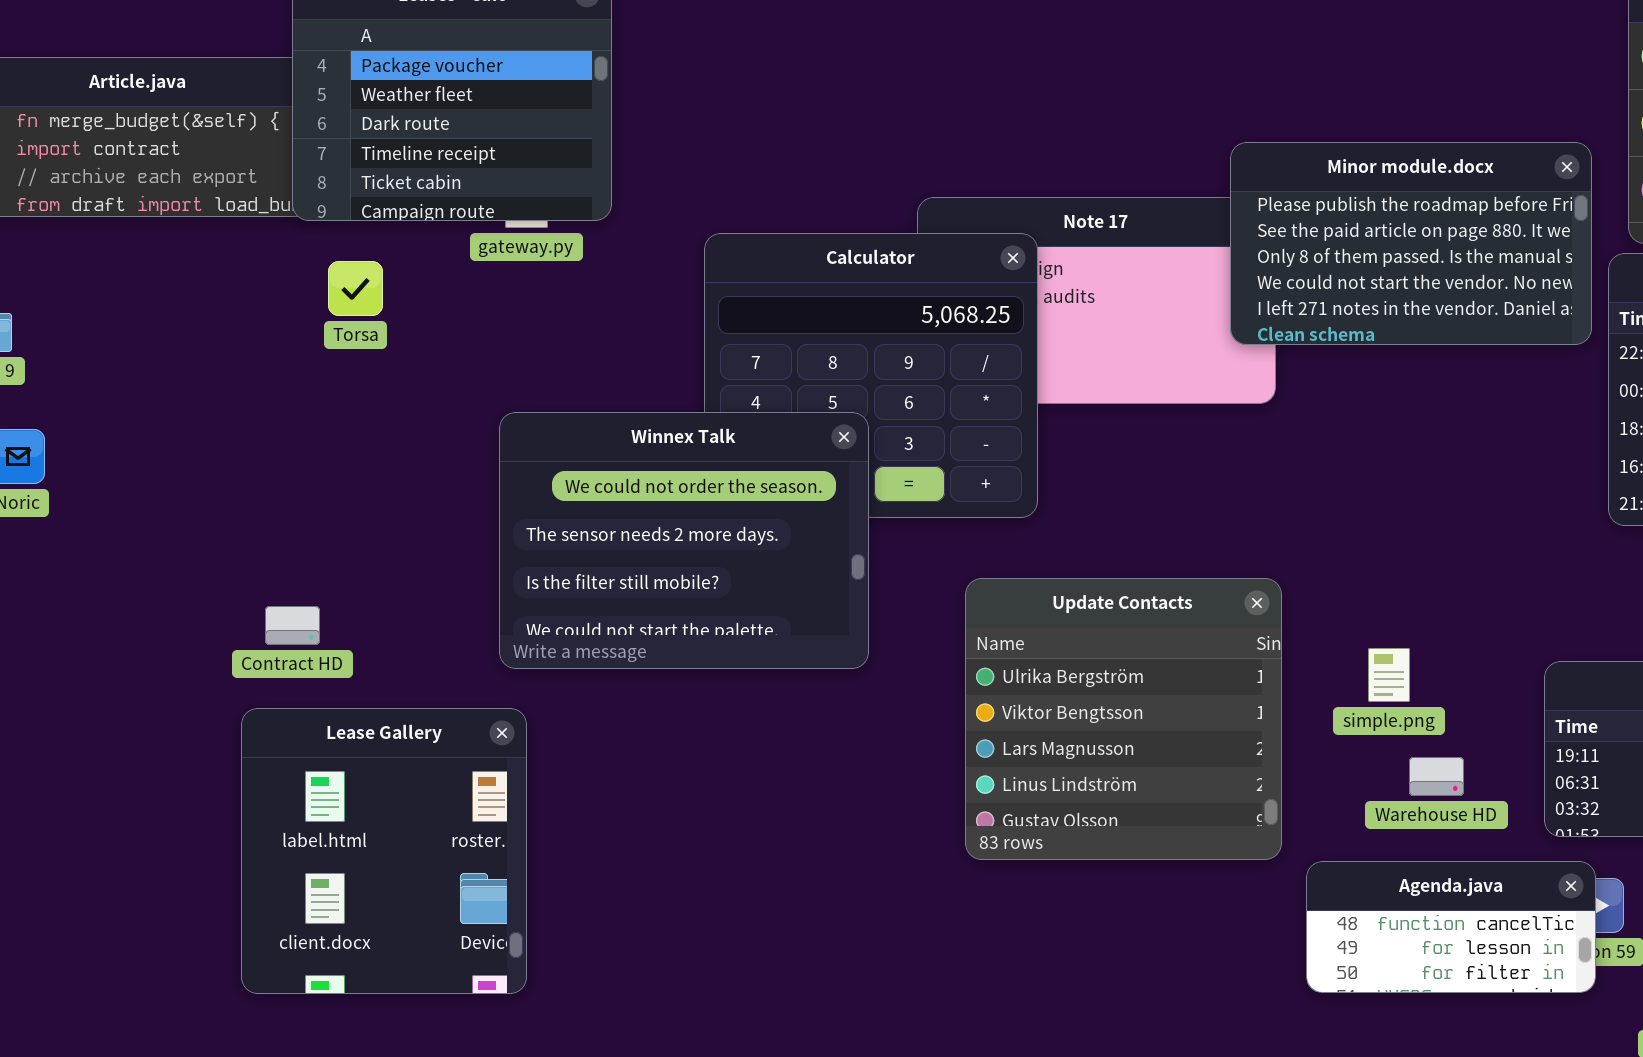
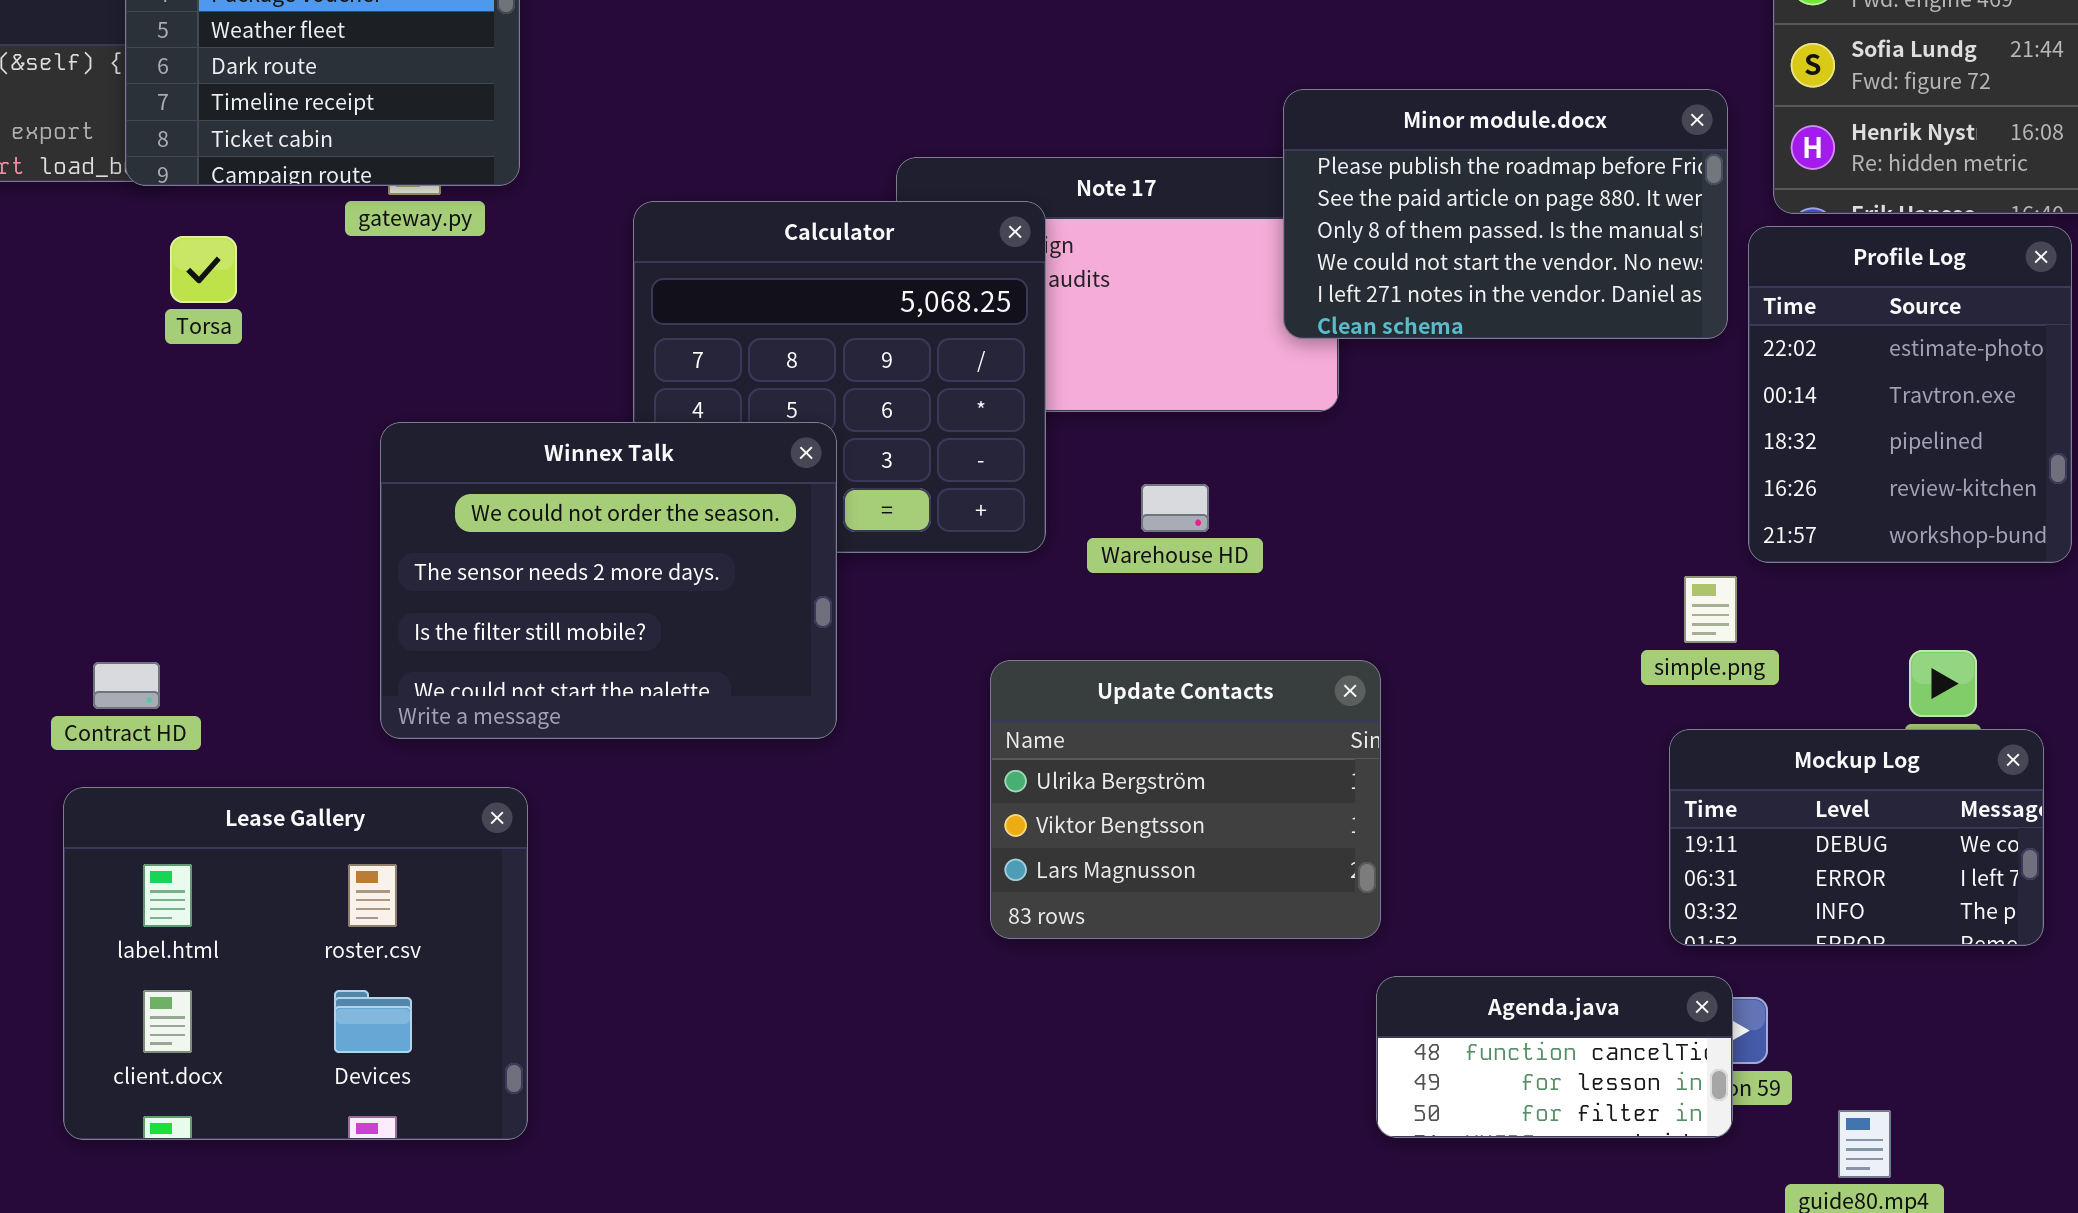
Update Contacts: [965,578,1282,860] -> [990,660,1381,939], moved, resized
simple.png: [1368,648,1410,702] -> [1684,576,1737,643], moved
Lease Gallery: [241,708,527,994] -> [63,787,528,1140], resized
Warehouse HD: [1409,757,1464,796] -> [1141,484,1209,532], moved

